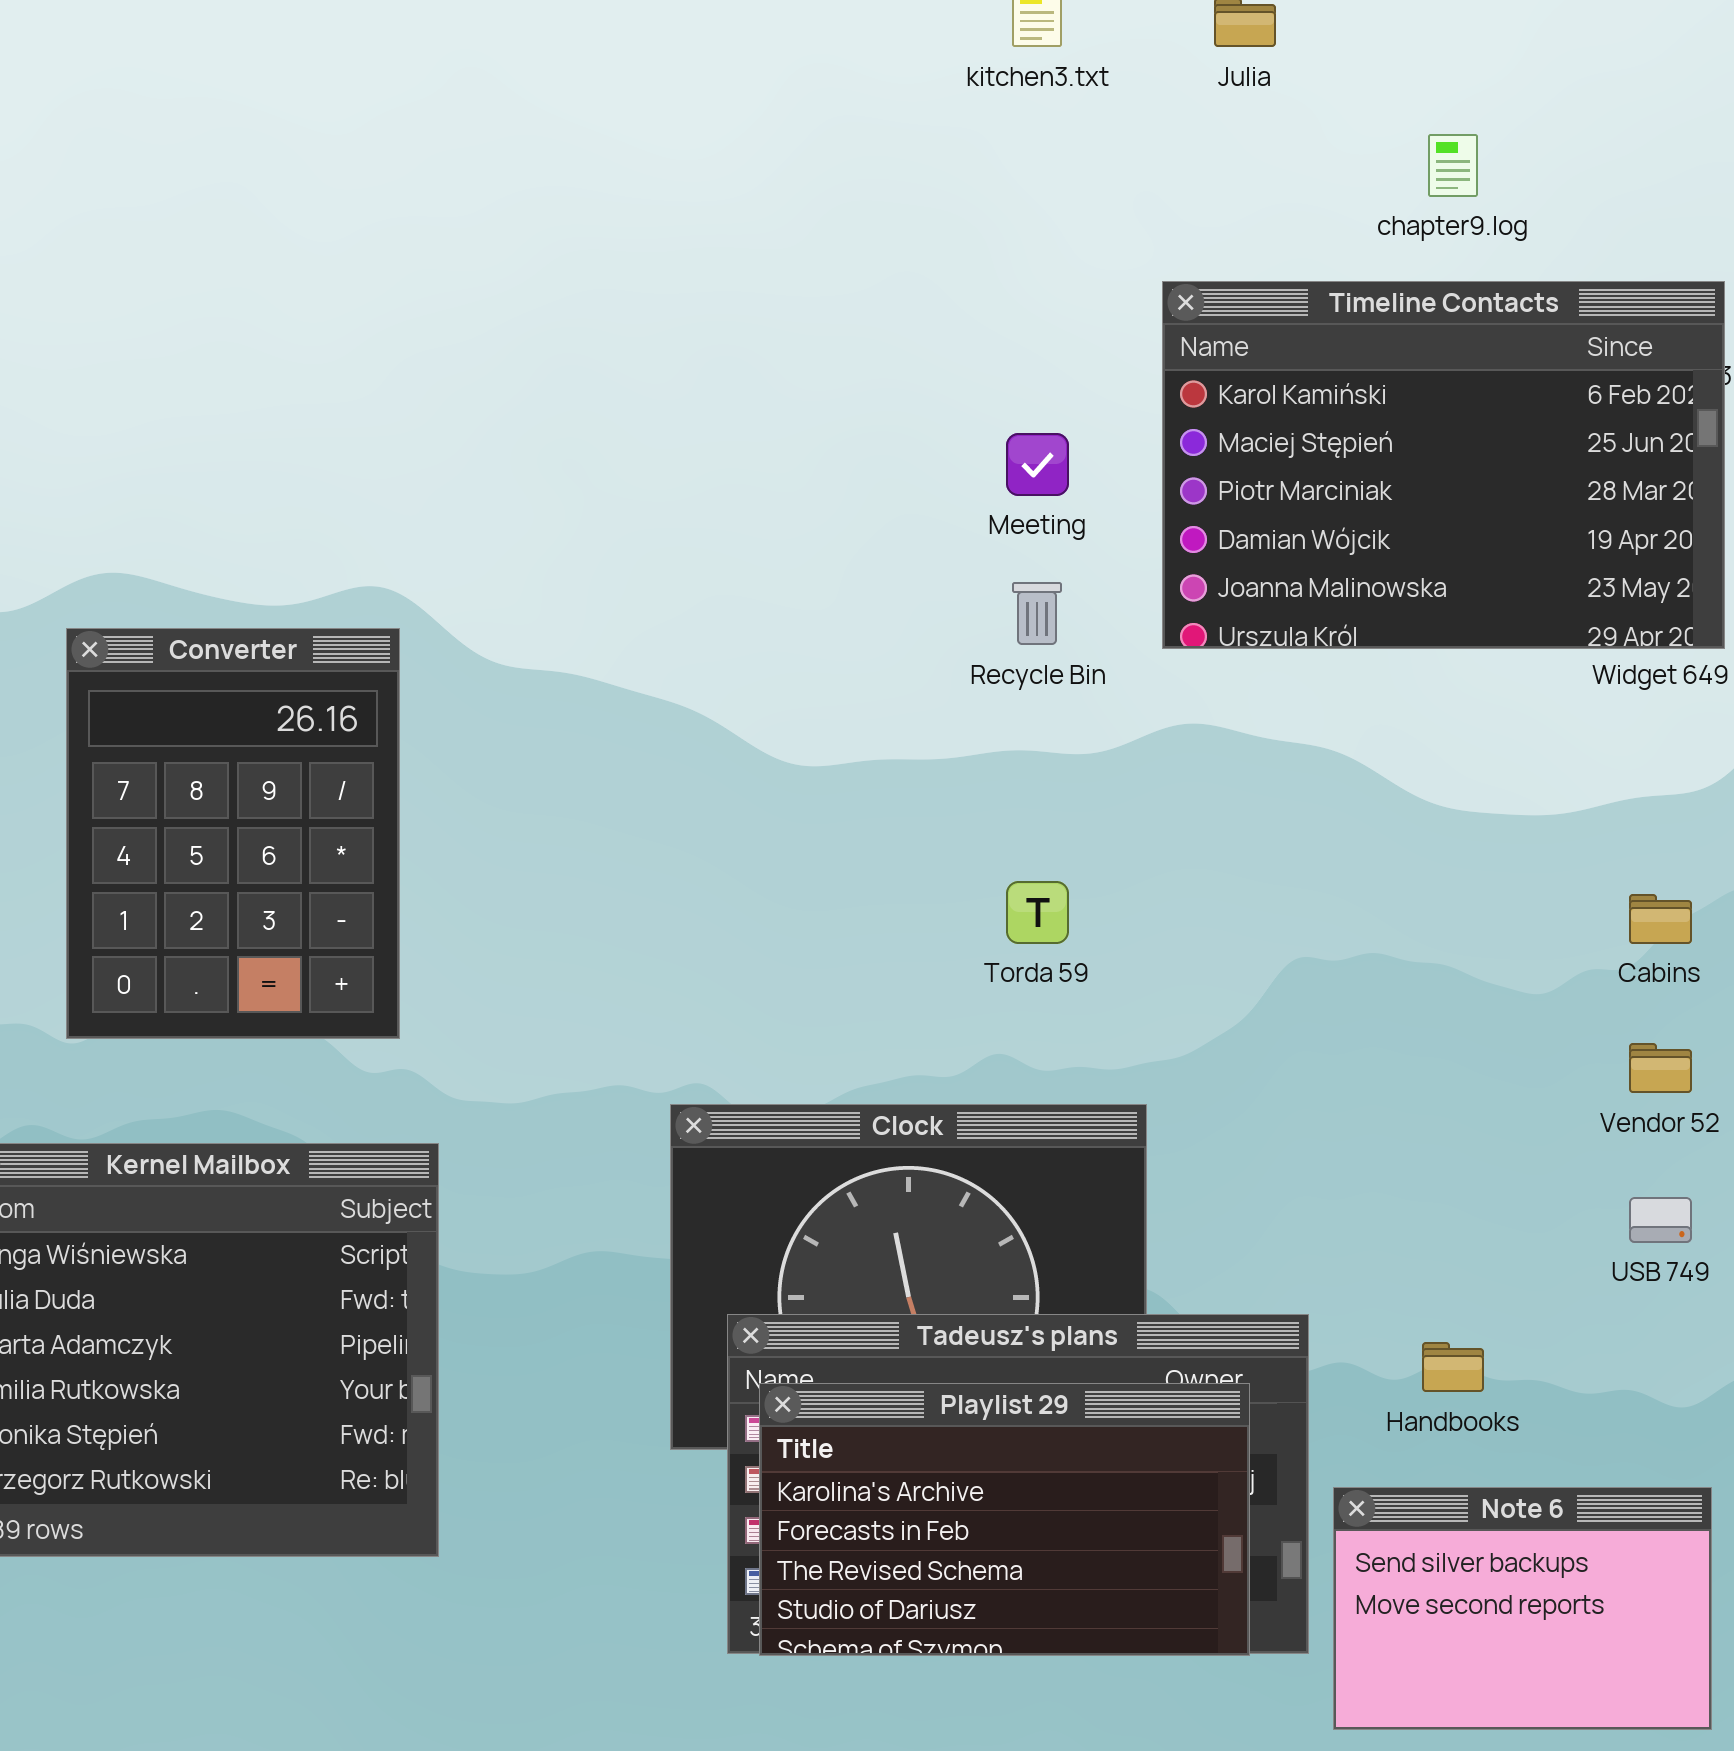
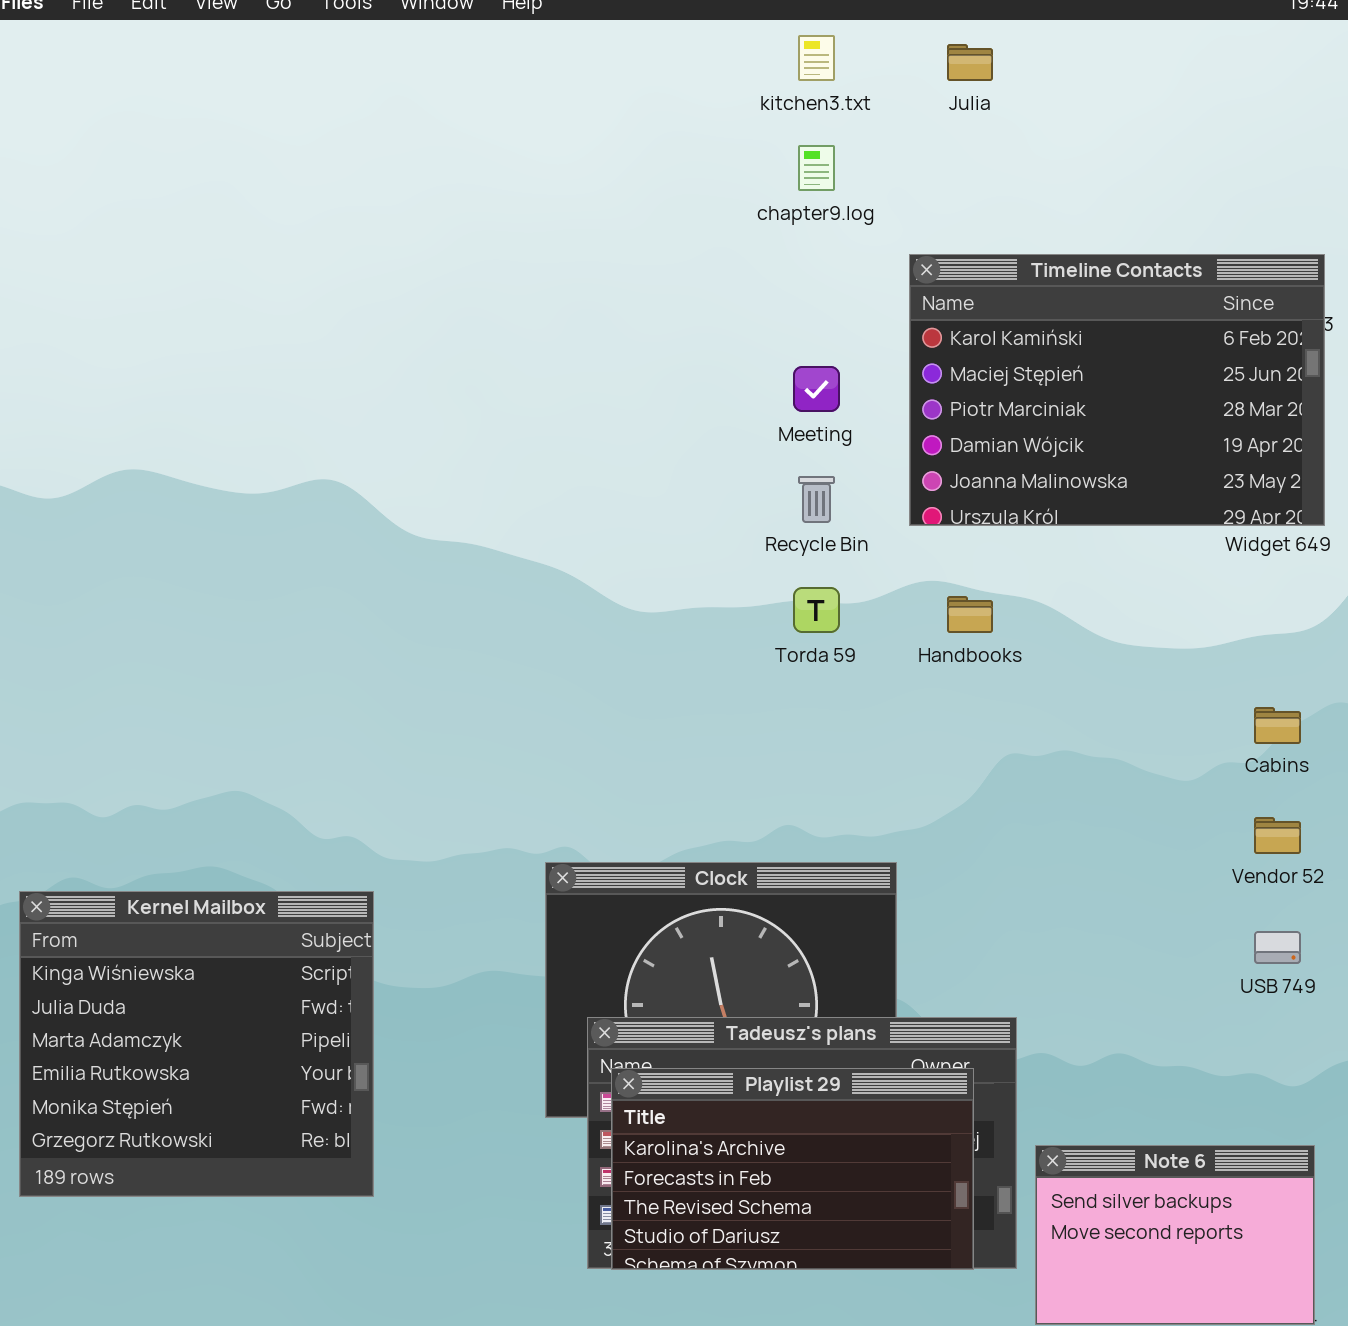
chapter9.log: [1428,134,1478,197] -> [798,145,835,191], moved
Converter: [66,628,400,1039] -> none, closed
Torda 59: [1006,881,1069,944] -> [793,587,840,633], moved
Handbooks: [1422,1342,1484,1392] -> [947,596,993,633], moved

